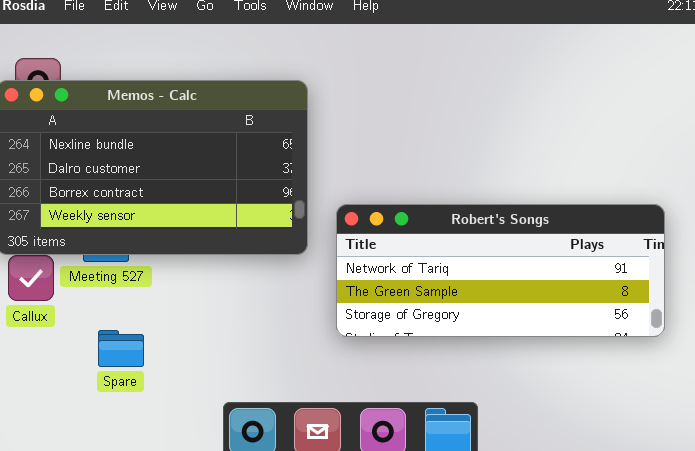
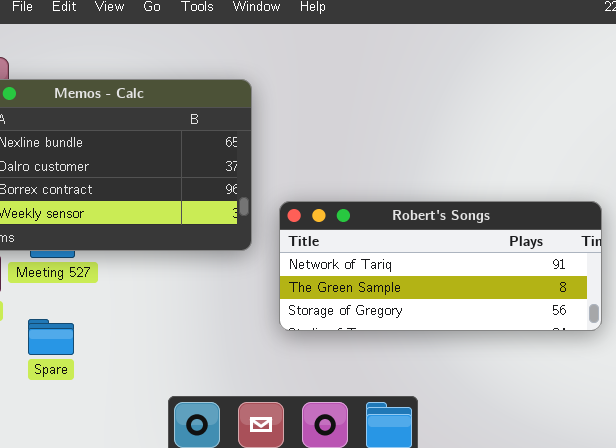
Spare: [98,330,144,367] -> [28,319,74,355], moved

